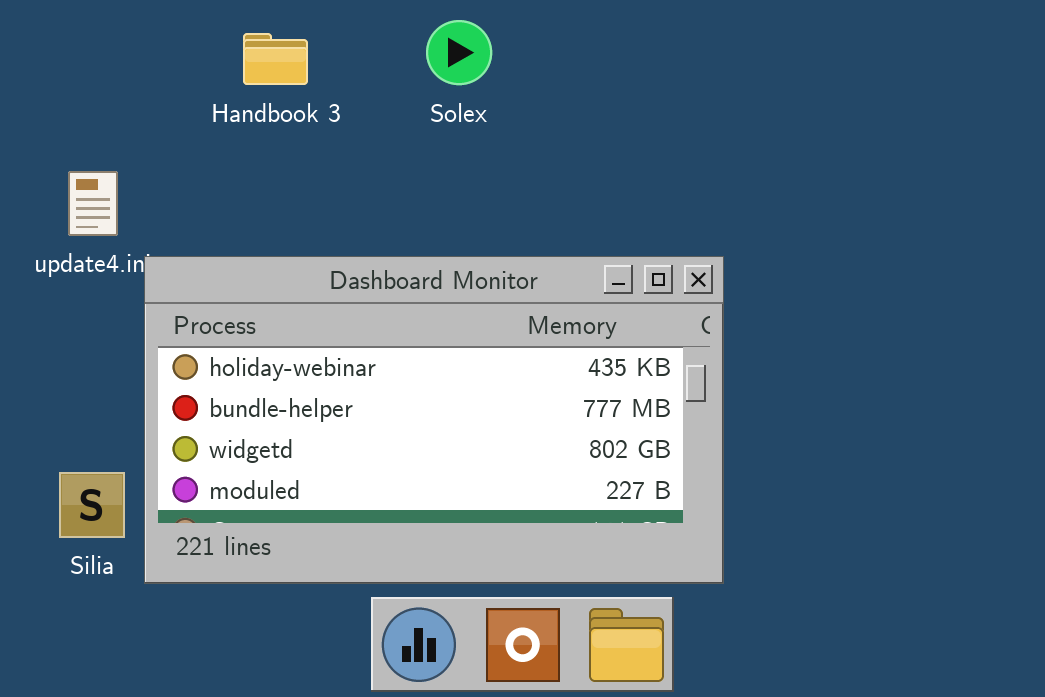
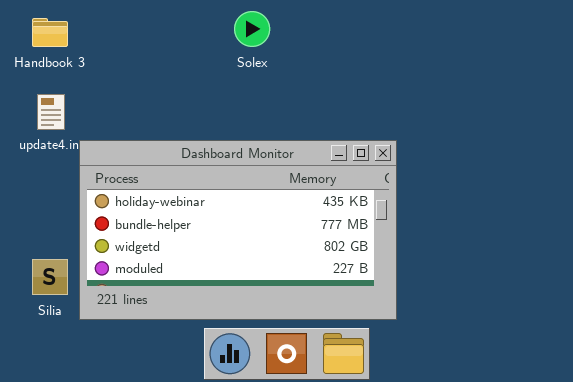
Handbook 3: [243,33,308,85] -> [32,18,68,47], moved

